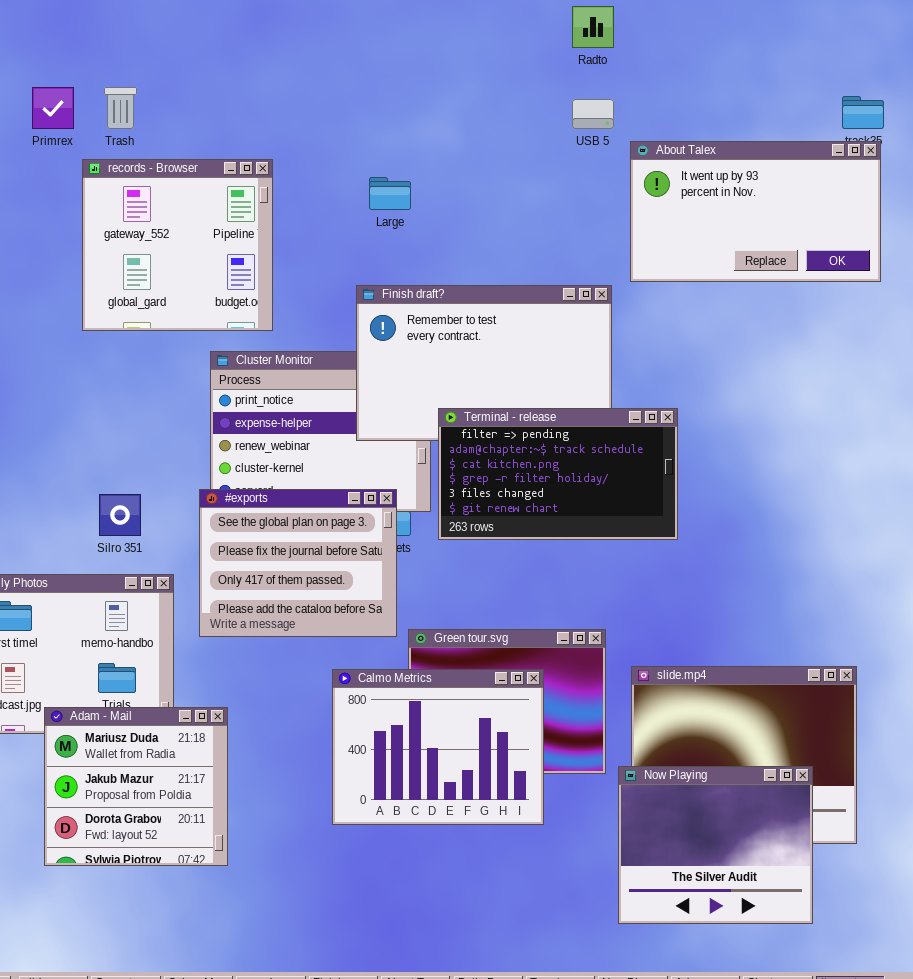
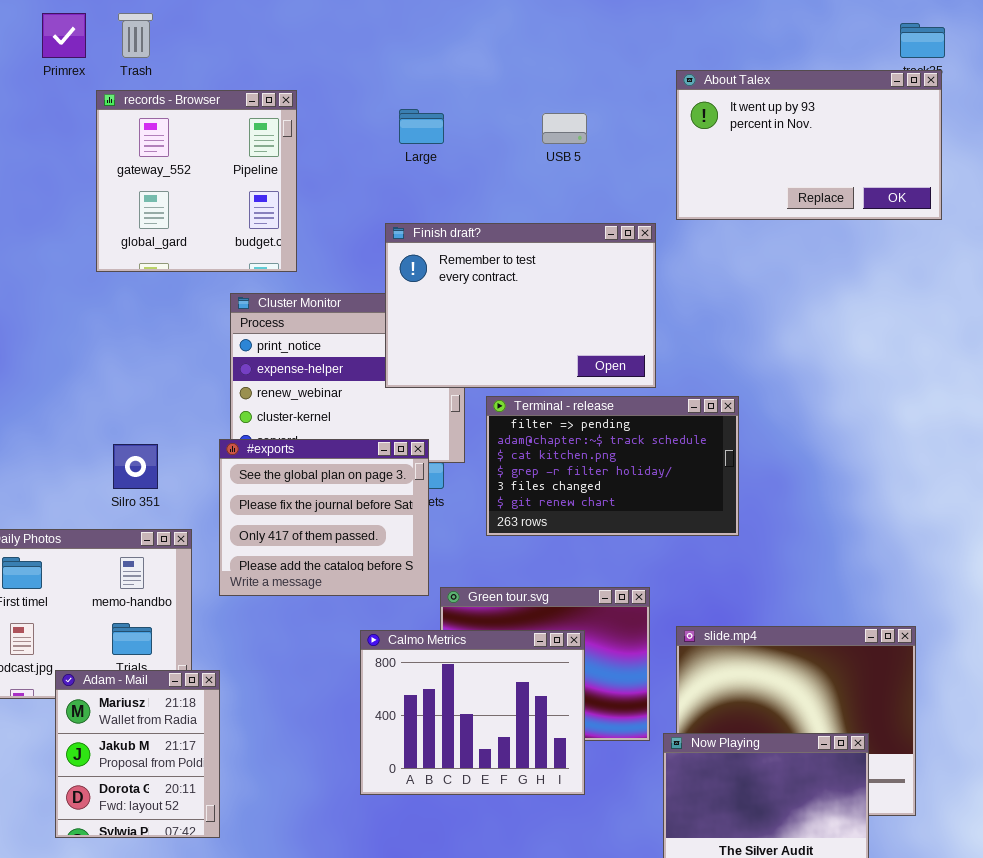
USB 5: [572,99,614,129] -> [542,113,587,144], moved
Terminal - release: [438,408,678,540] -> [486,396,739,536], moved
Adam - Mail: [44,707,228,866] -> [55,670,220,838], resized

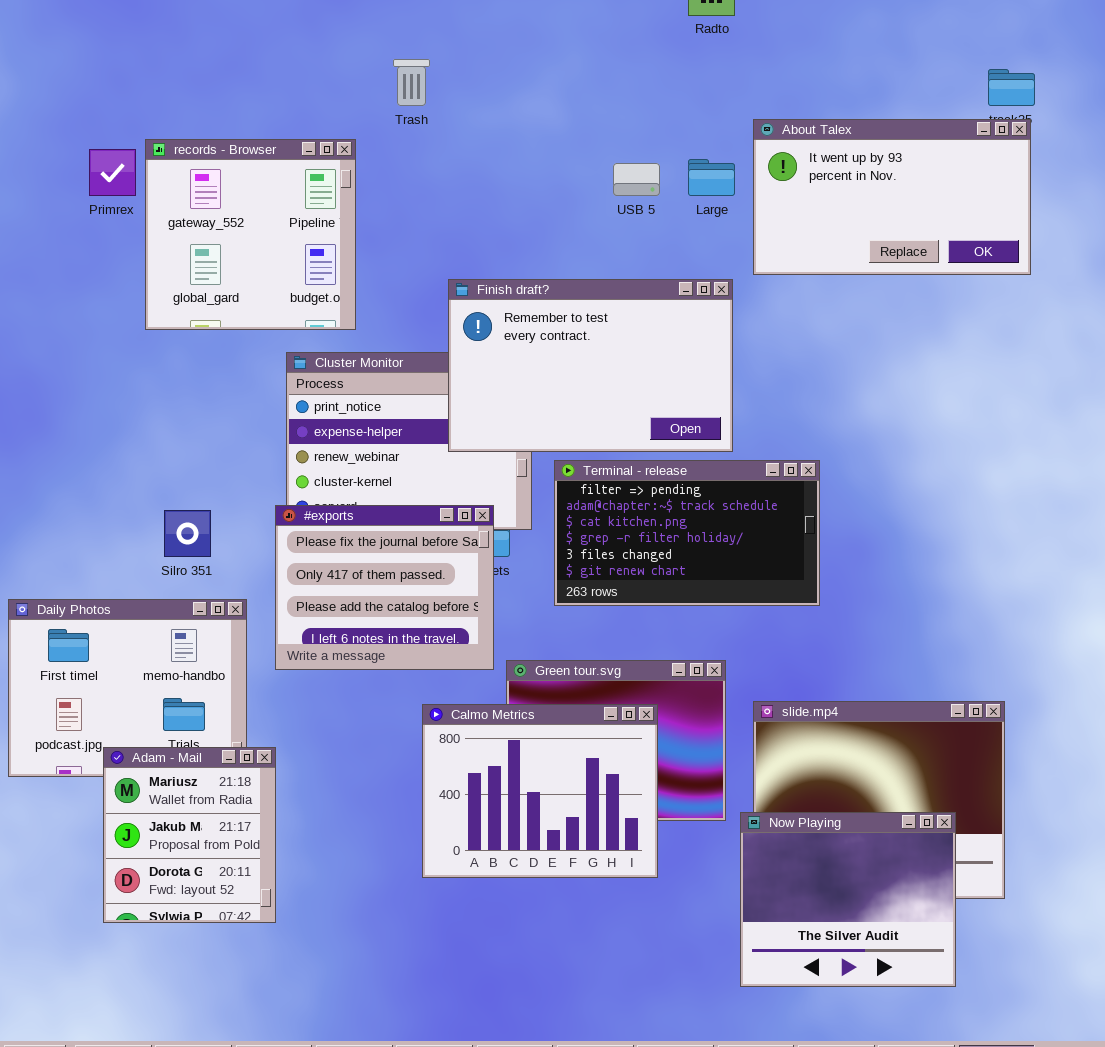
Primrex: [42,13,86,58] -> [89,149,136,196], moved
Trash: [118,13,153,58] -> [393,59,430,106], moved
Large: [399,109,444,144] -> [688,159,735,196], moved
#exports: [219,439,429,596] -> [275,505,494,670], scrolled down 1 row

